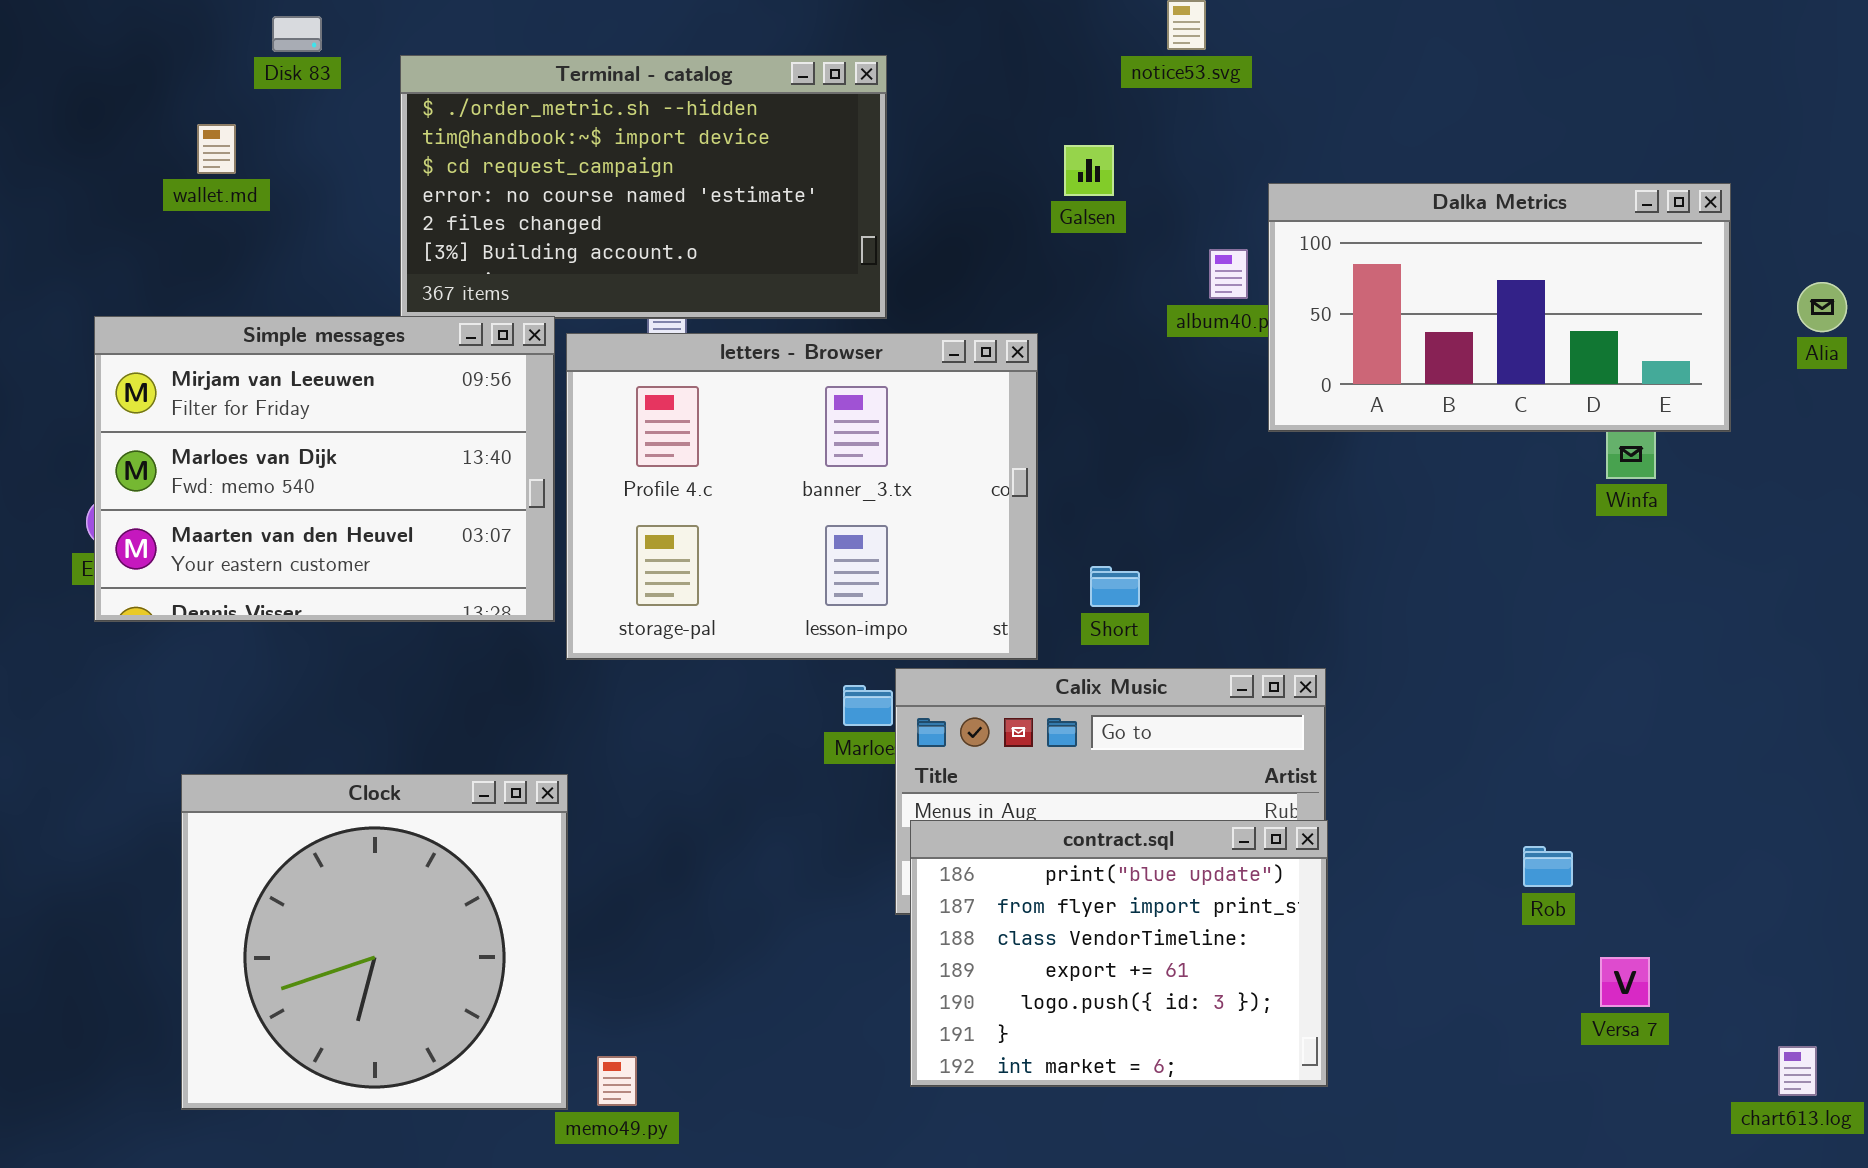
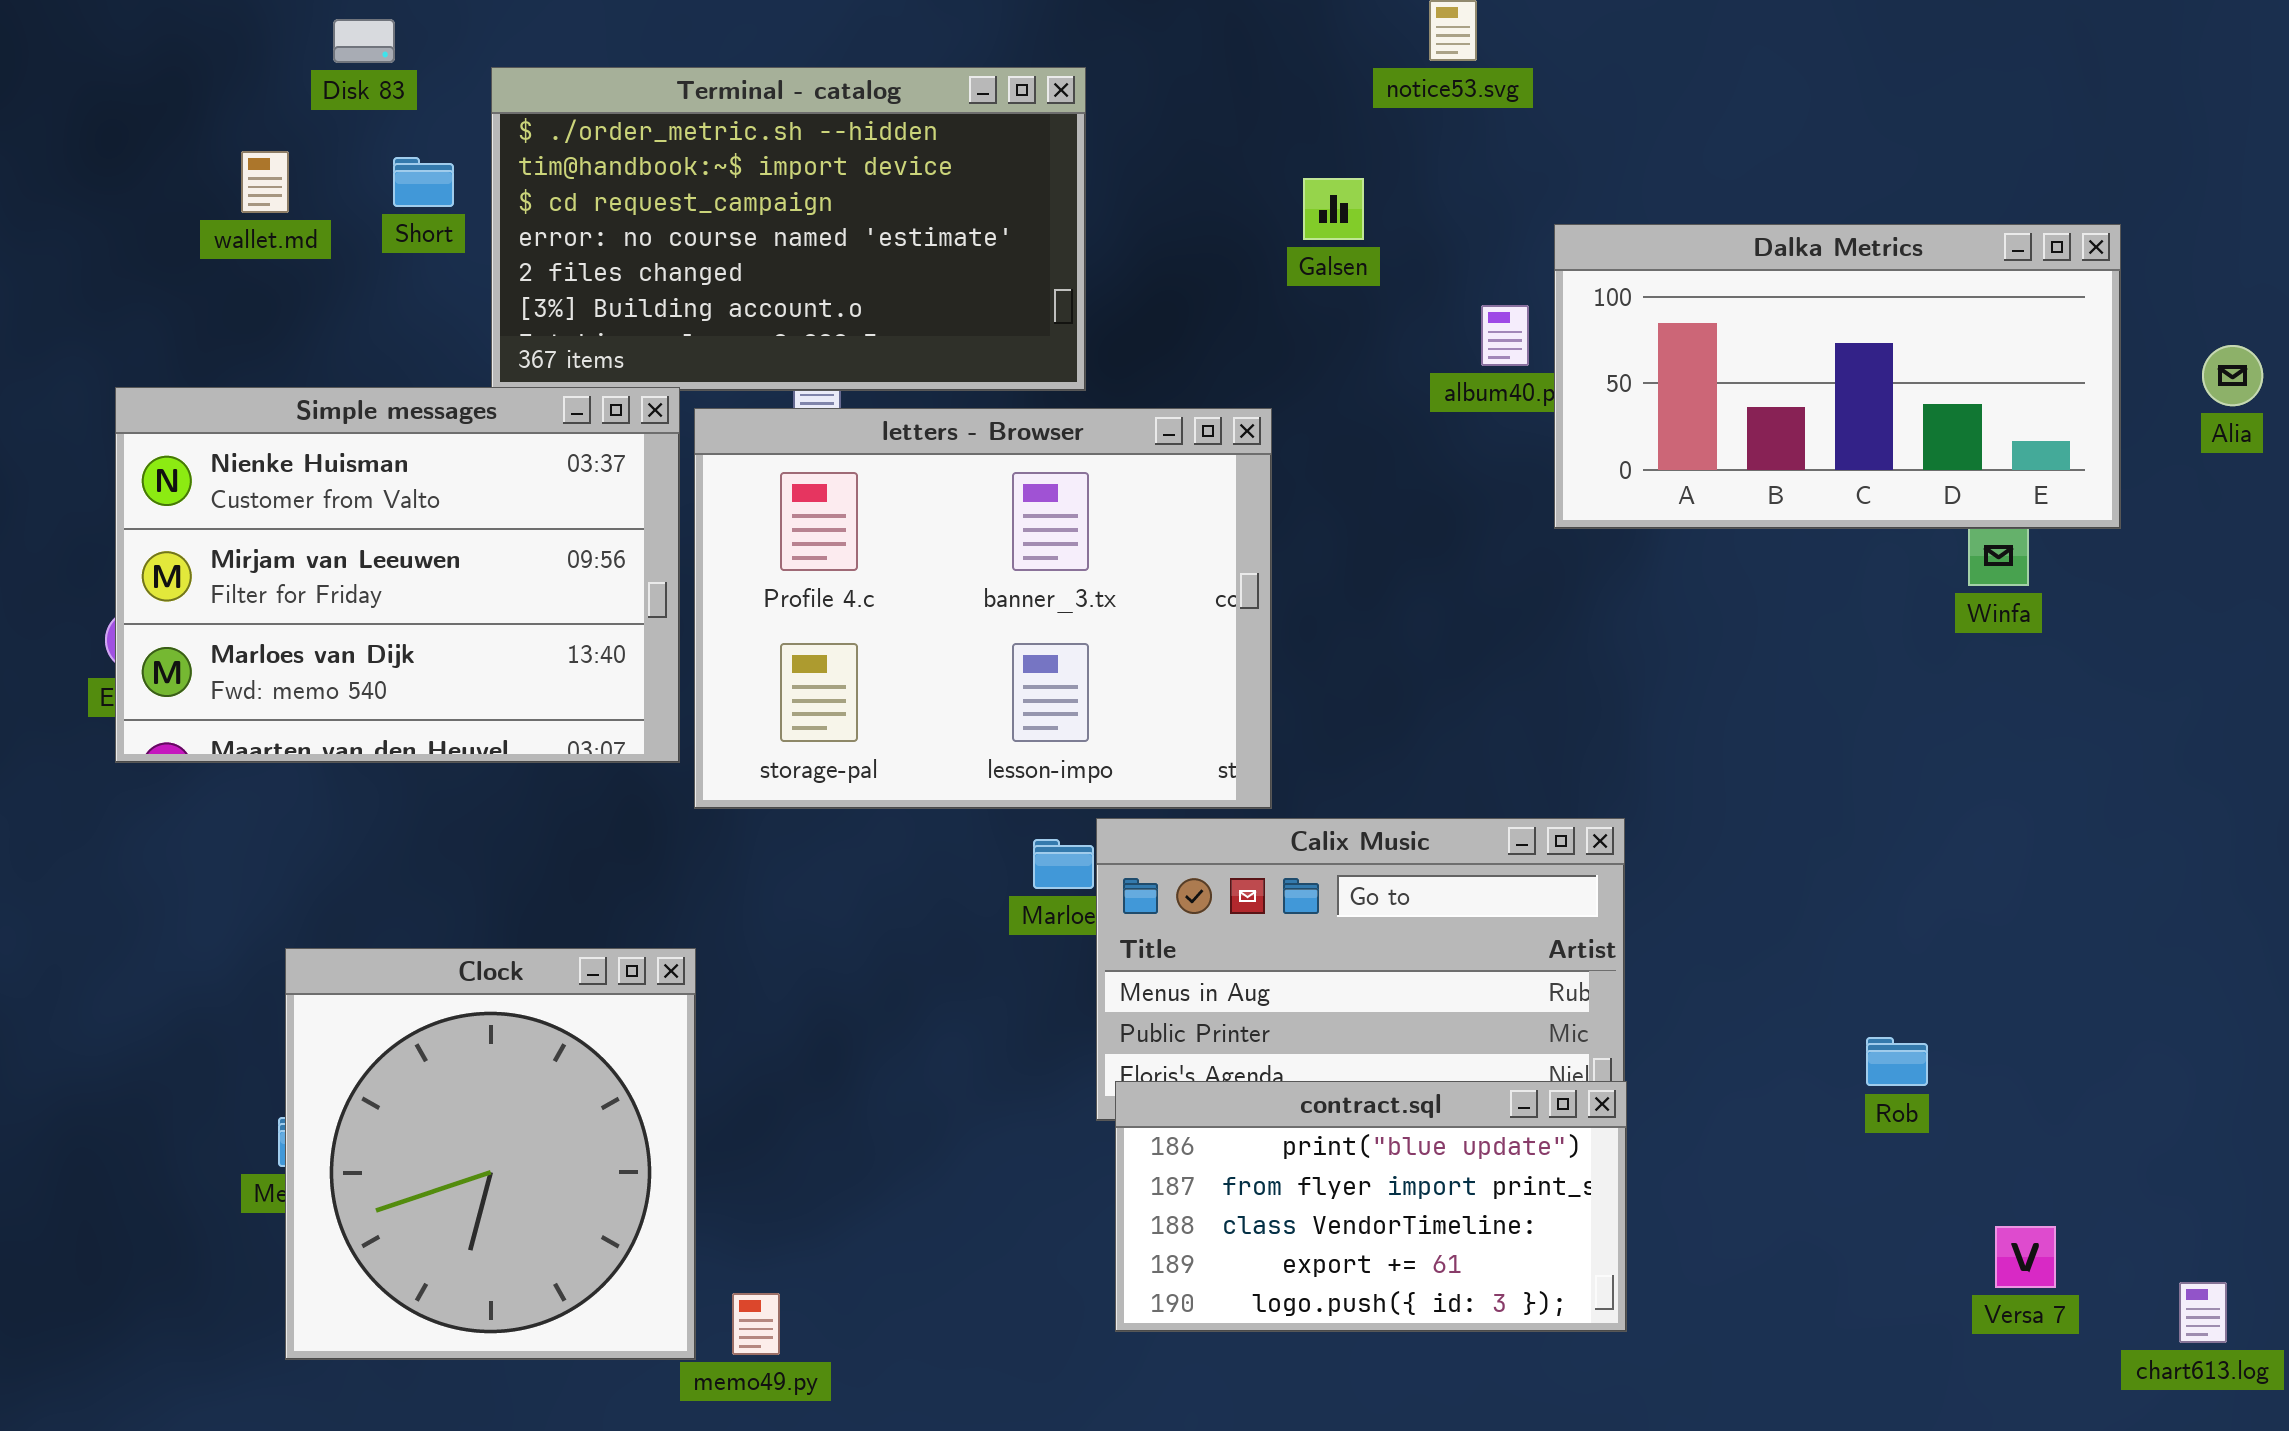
Simple messages: [94,316,555,622] -> [115,387,680,763], scrolled up 1 row
Short: [1090,566,1140,607] -> [393,157,454,207], moved
Clock: [181,774,568,1110] -> [285,948,696,1360], resized
contract.sql: [910,820,1328,1087] -> [1115,1081,1627,1332], resized
Versa 7: [1600,957,1650,1007] -> [1995,1226,2056,1288], moved

